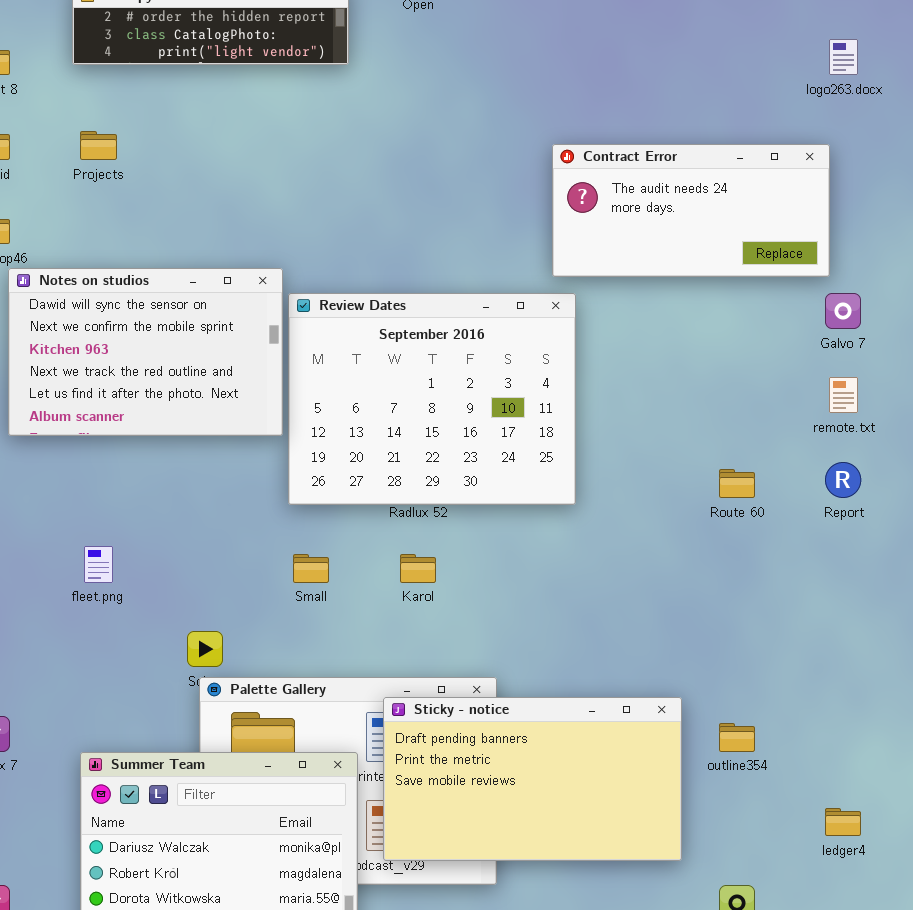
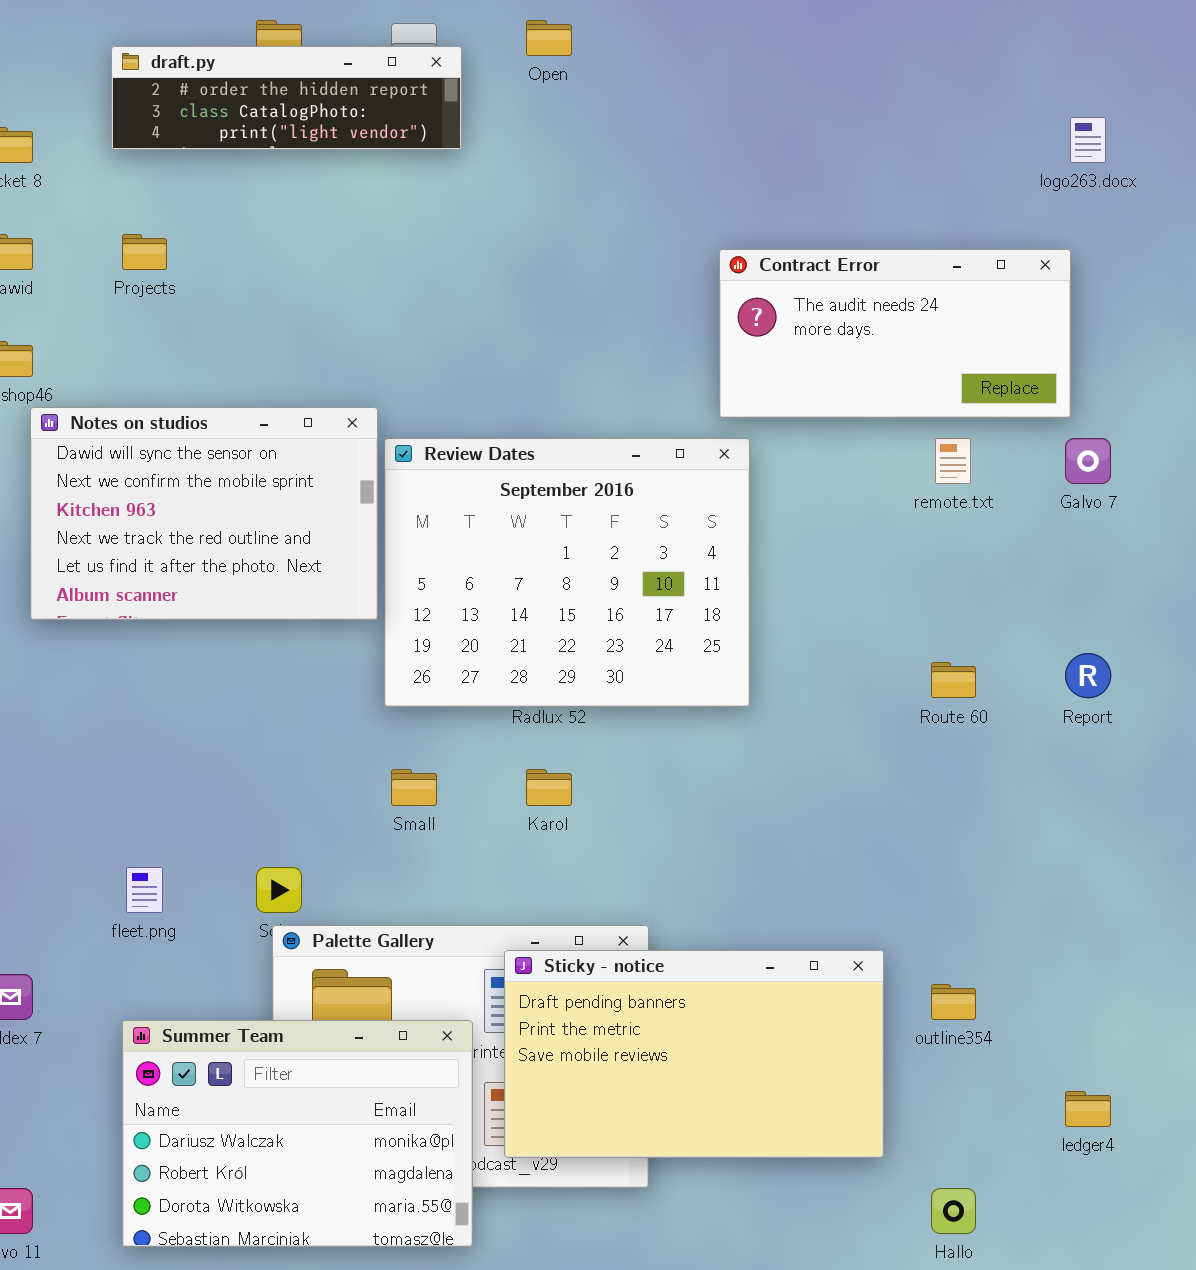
remote.txt: [829,377,858,413] -> [935,438,971,484], moved
fleet.png: [84,546,113,583] -> [126,867,163,913], moved

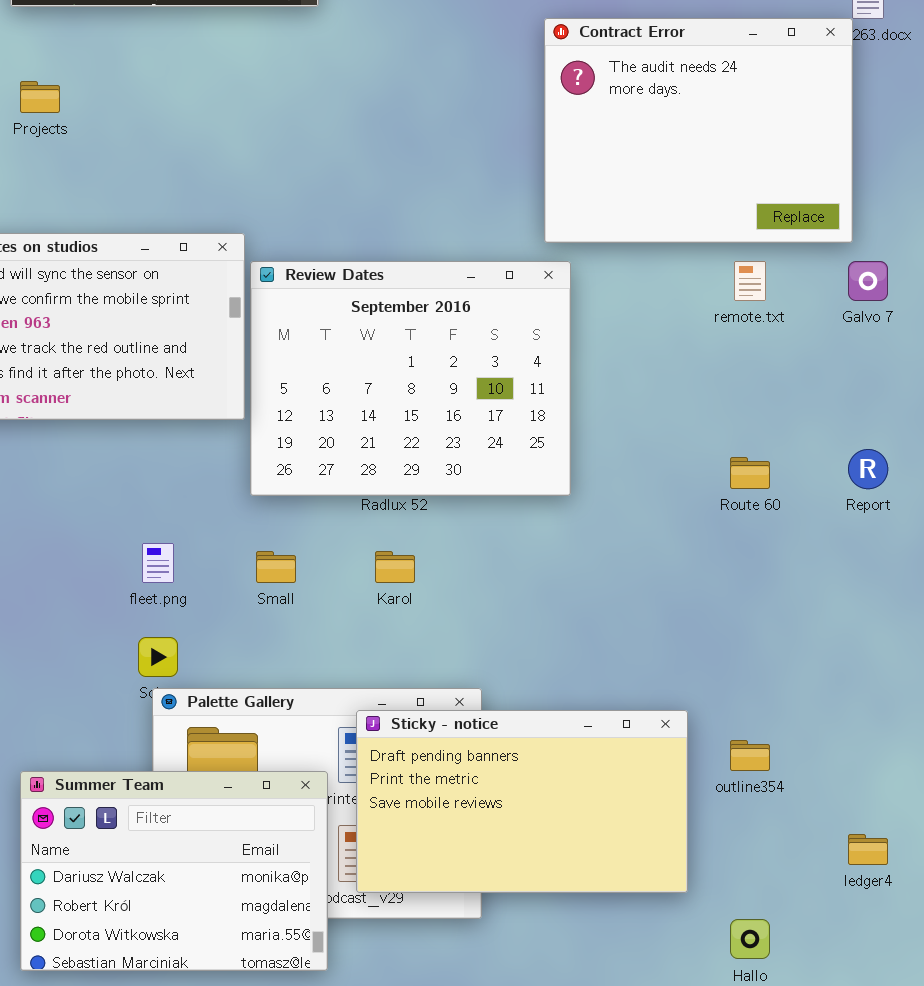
Contract Error: [719,249,1071,418] -> [544,18,853,243], resized
fleet.png: [126,867,163,913] -> [142,543,174,583], moved

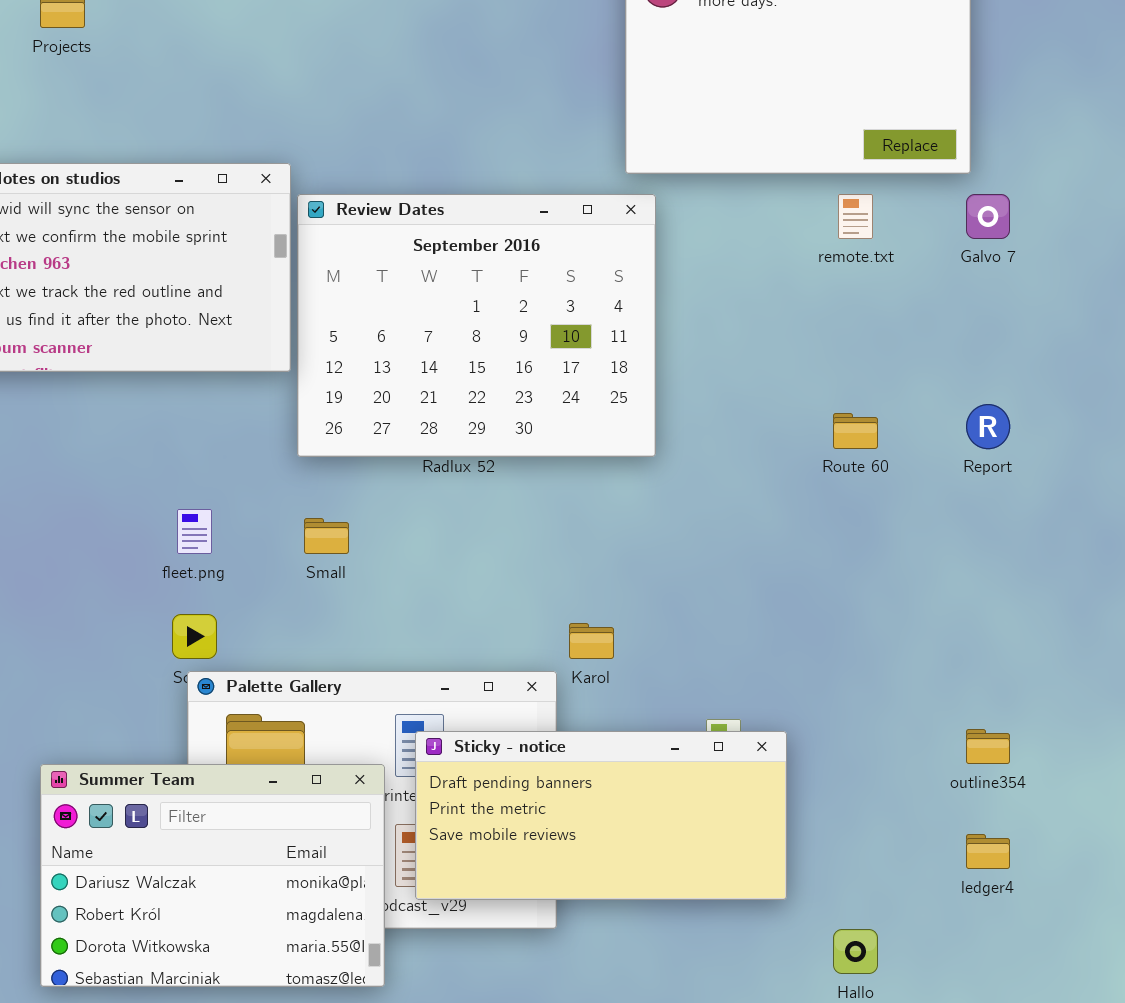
Karol: [375,551,415,583] -> [569,623,614,659], moved
Sticky - notice: [356,710,688,893] -> [415,731,787,900], resized
outline354: [730,740,770,771] -> [966,729,1010,764], moved

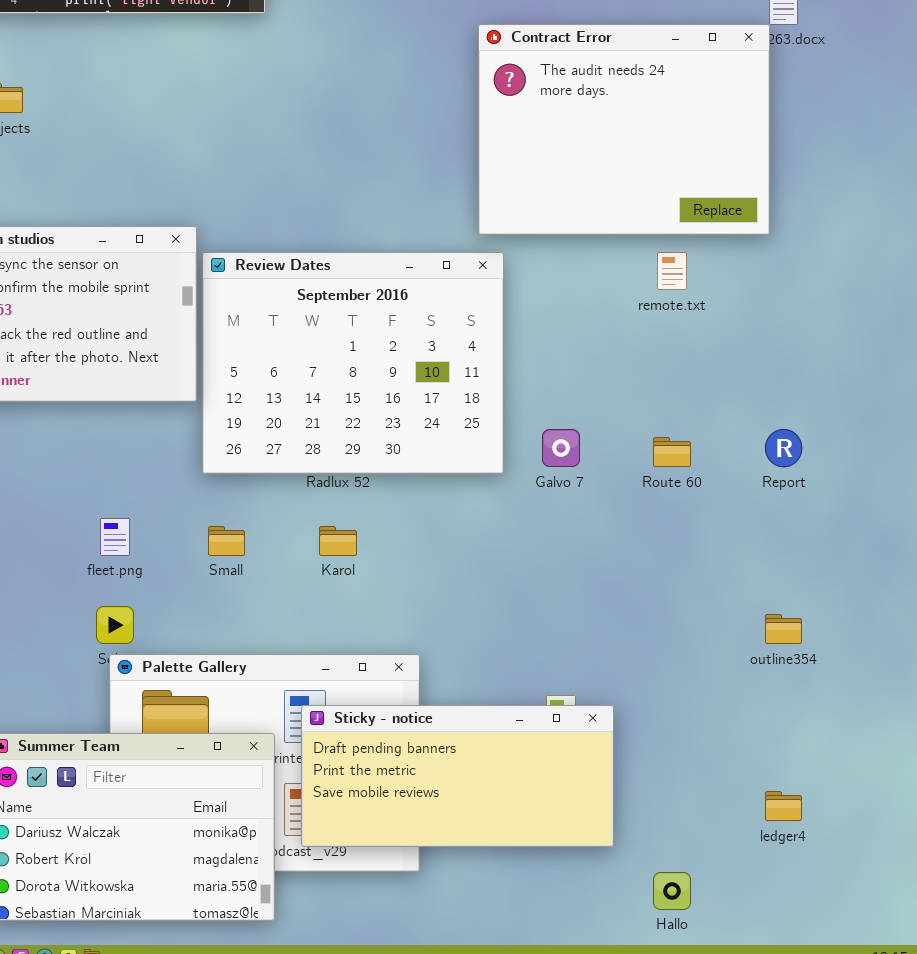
Galvo 7: [966,194,1010,239] -> [542,429,580,467], moved
Karol: [569,623,614,659] -> [319,526,357,556], moved
outline354: [966,729,1010,764] -> [765,614,802,644], moved

